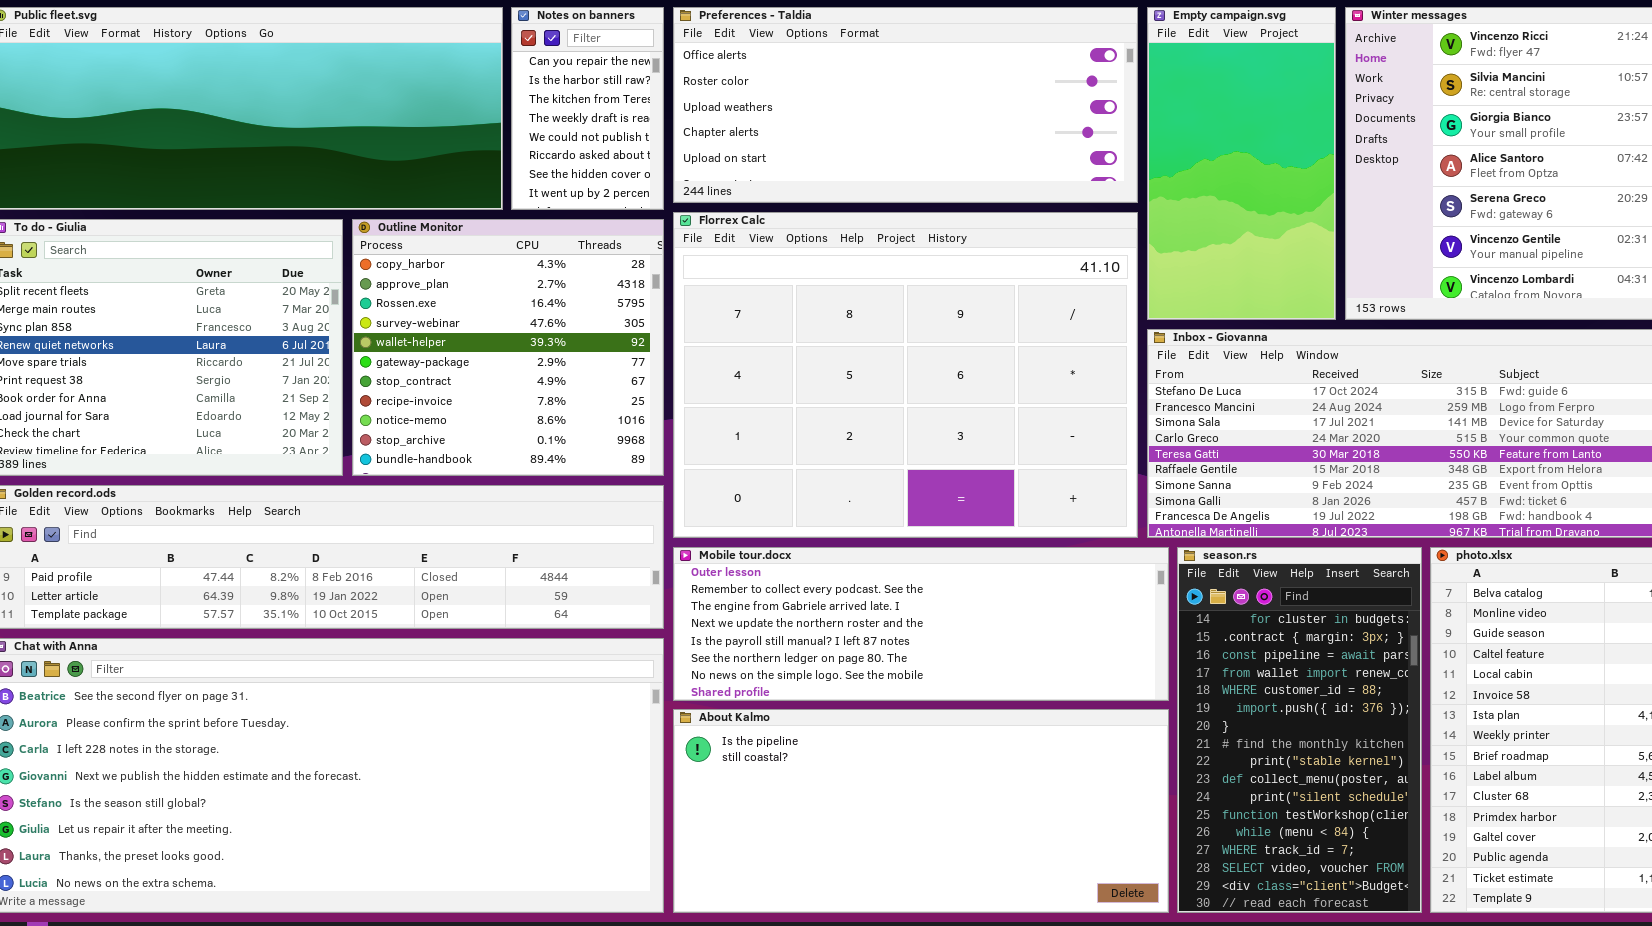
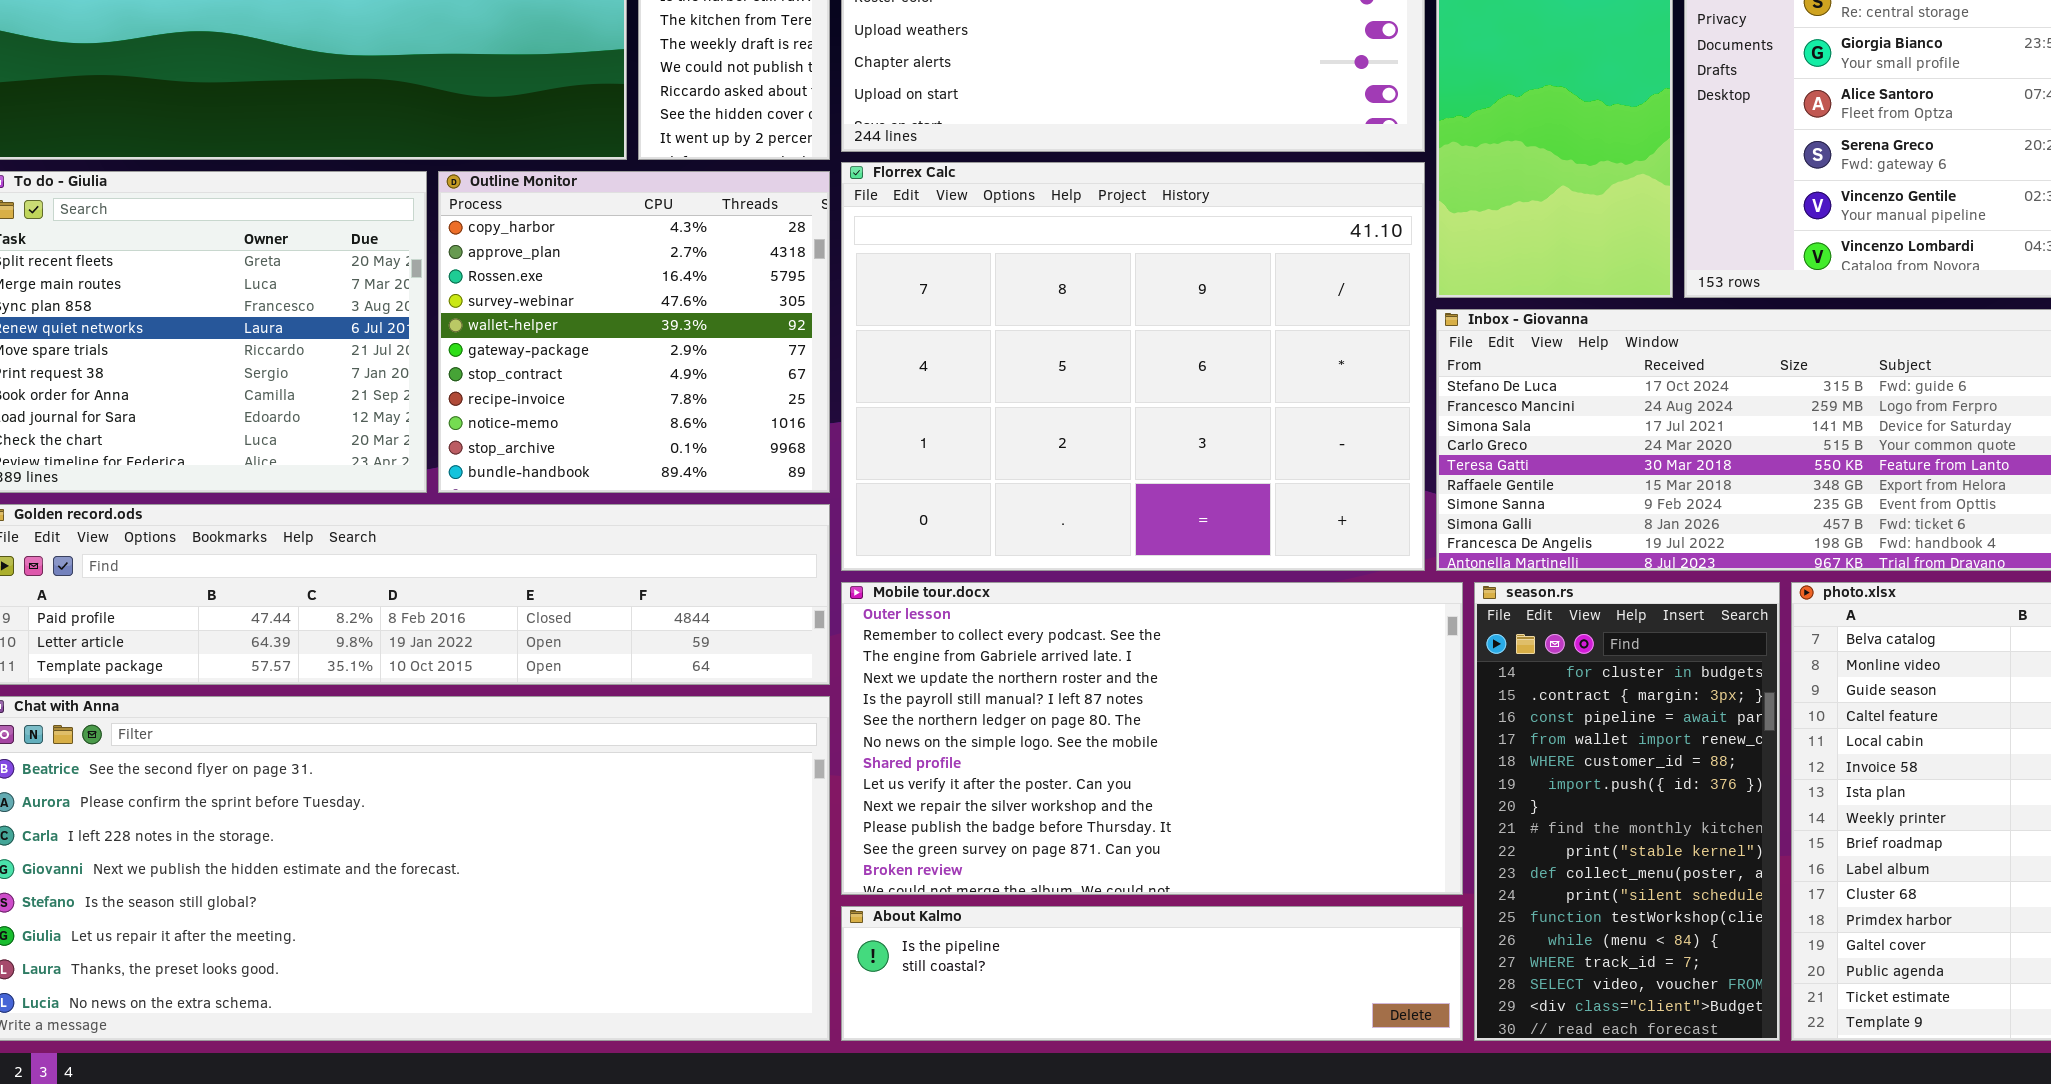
Mobile tour.docx: [673,547,1169,701] -> [841,582,1463,895], resized
About Kalmo: [673,709,1169,913] -> [841,906,1463,1041], resized

